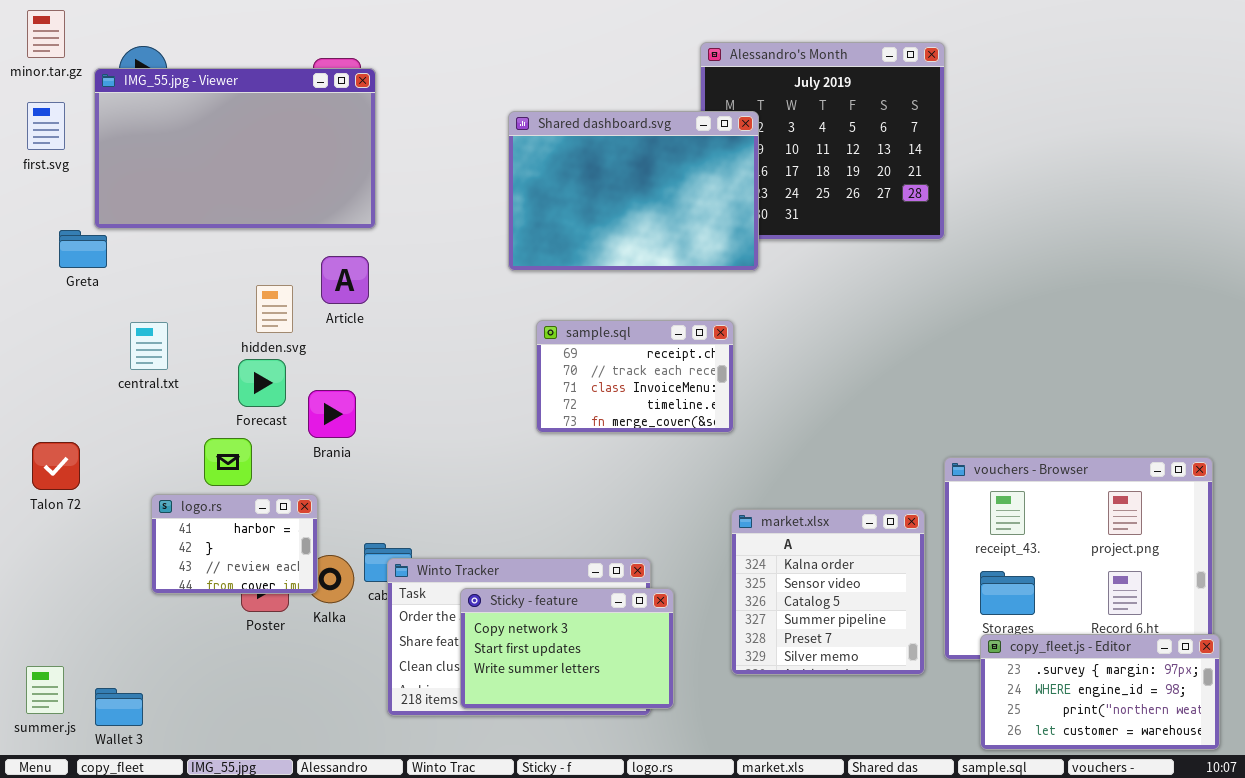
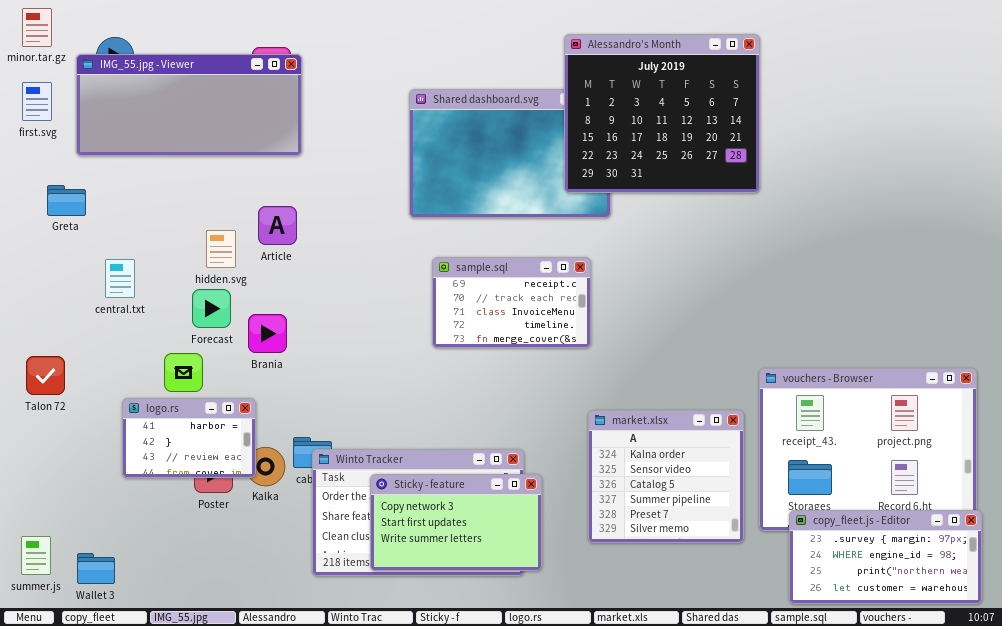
Alessandro's Month: [700,42,945,240] -> [564,34,760,193], raised
IMG_55.jpg - Viewer: [94,68,376,229] -> [76,54,302,156], resized

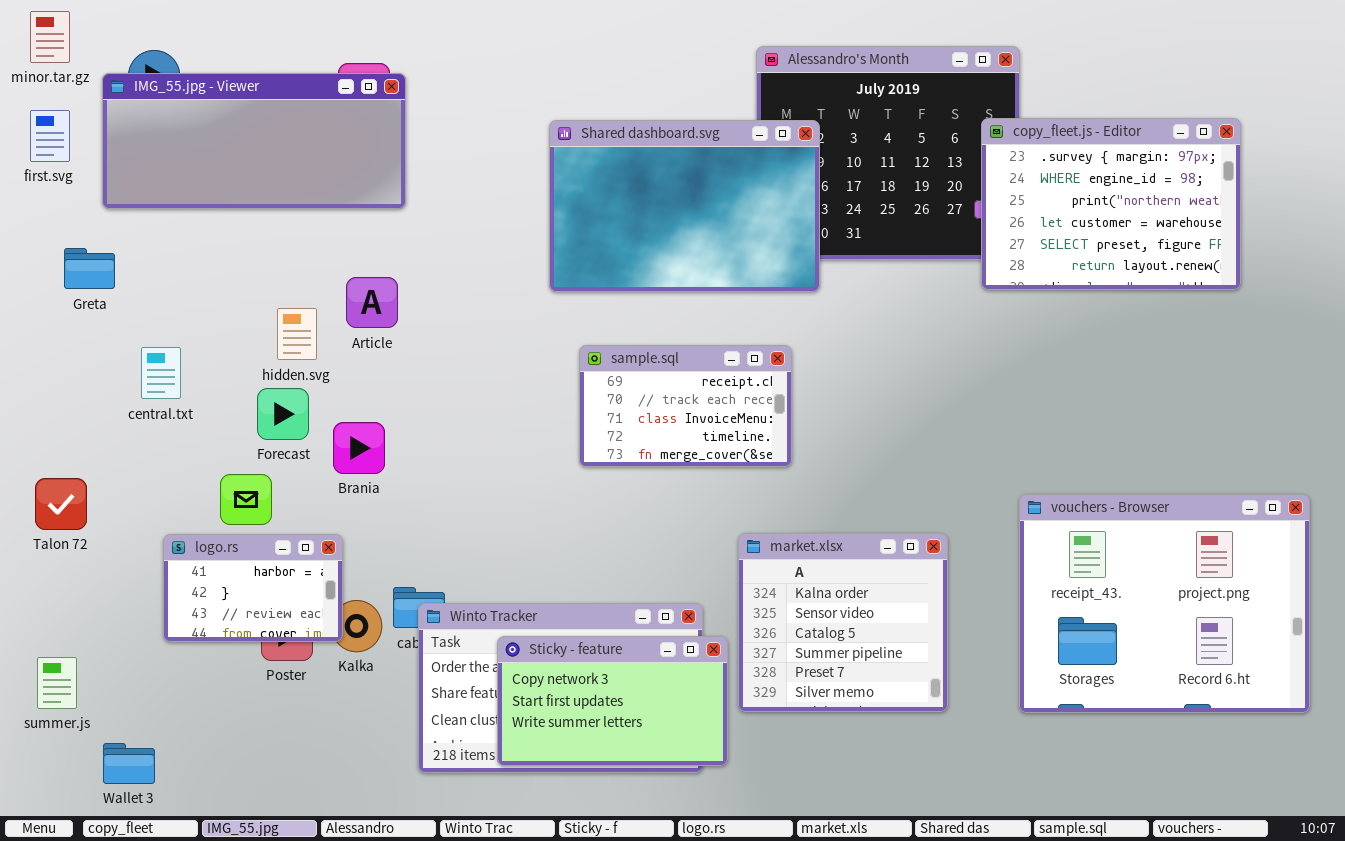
Shared dashboard.svg: [409,89,611,218] -> [549,120,820,292], raised
market.xlsx: [588,410,744,543] -> [738,533,948,712], moved
copy_fleet.js - Editor: [789,510,982,604] -> [981,118,1241,290], moved, resized
summer.js: [21,536,51,575] -> [37,657,77,709], moved

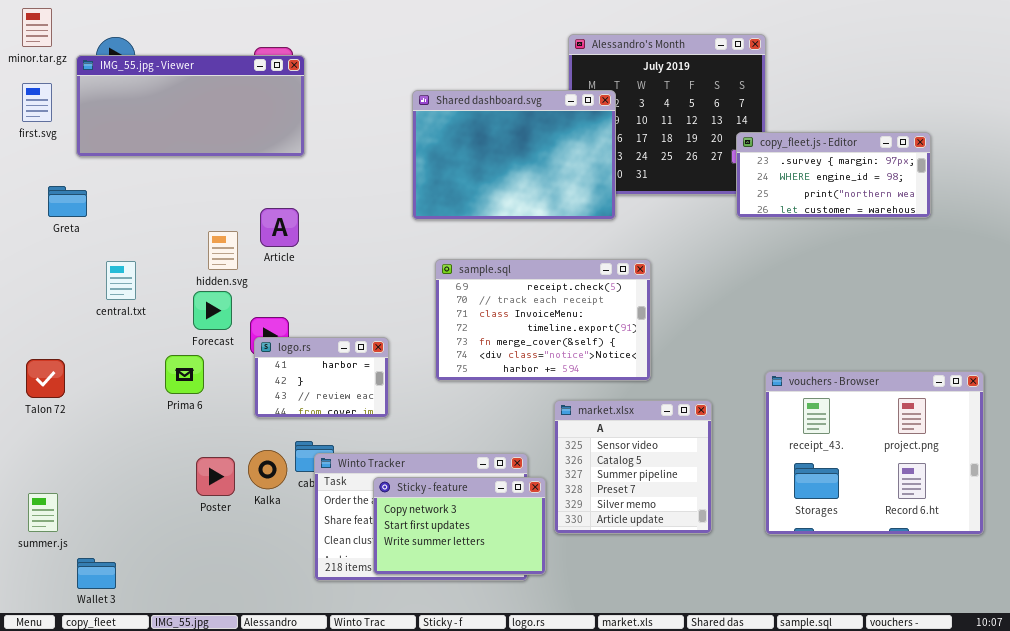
copy_fleet.js - Editor: [981,118,1241,290] -> [736,132,931,218], resized
sample.sql: [579,345,792,467] -> [435,259,651,381], resized
market.xlsx: [738,533,948,712] -> [554,400,712,534], scrolled down 1 row
logo.rs: [163,534,343,642] -> [254,337,389,418], moved

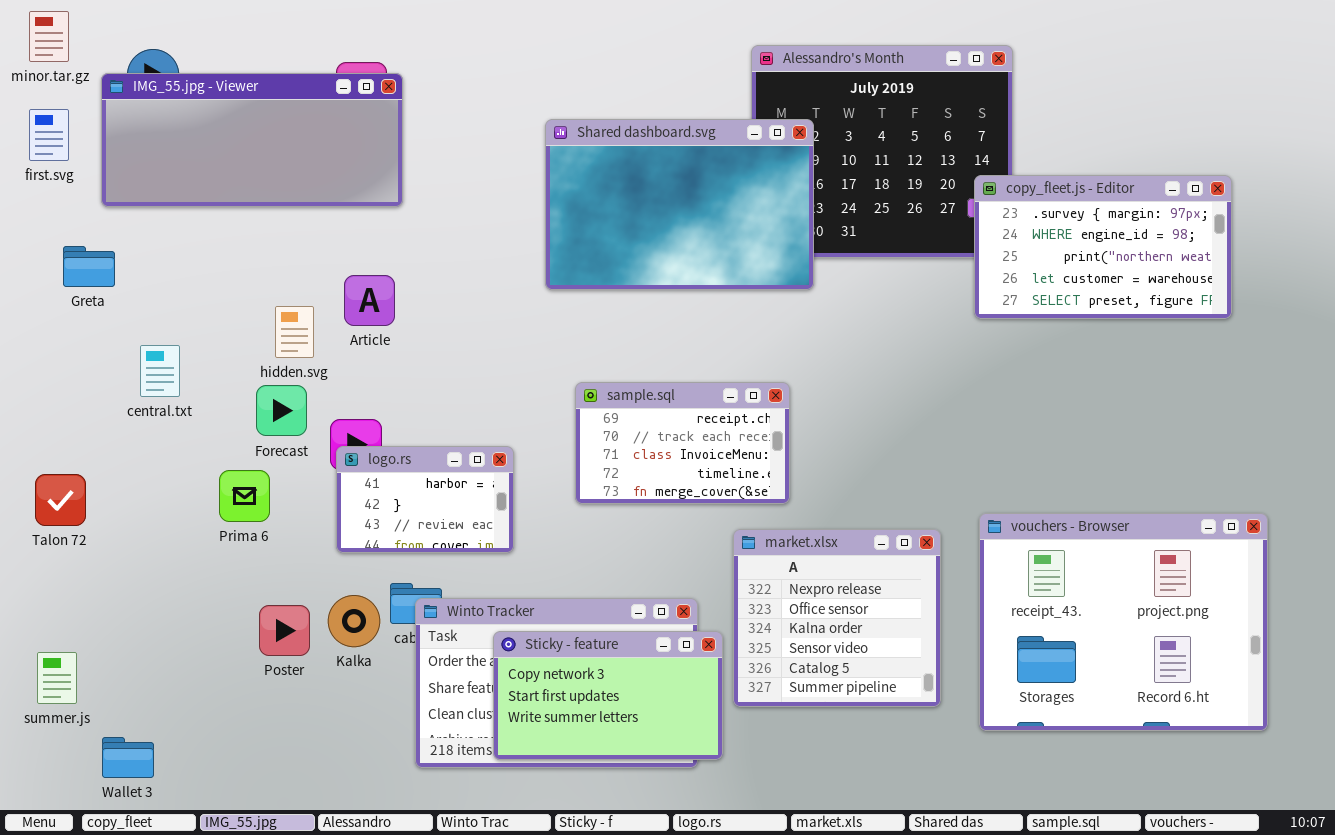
copy_fleet.js - Editor: [736,132,931,218] -> [974,175,1232,319], resized
sample.sql: [435,259,651,381] -> [575,382,790,504], resized
vouchers - Browser: [765,371,984,535] -> [979,513,1268,731], moved
market.xlsx: [554,400,712,534] -> [733,529,941,707], scrolled up 3 rows

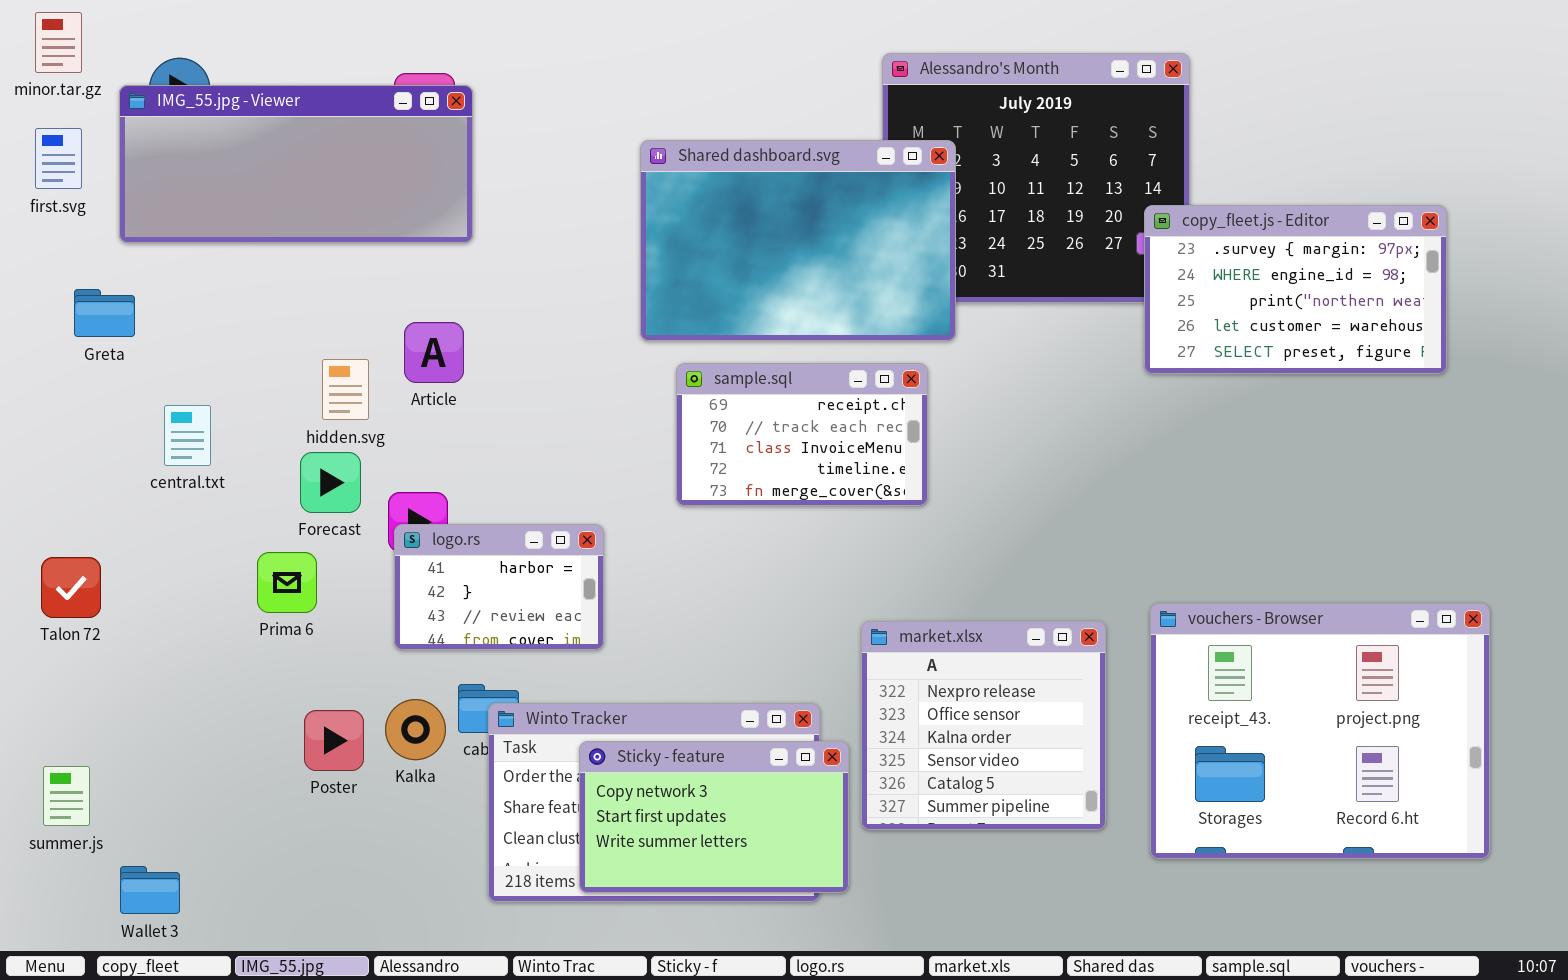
sample.sql: [575,382,790,504] -> [676,363,928,506], moved

